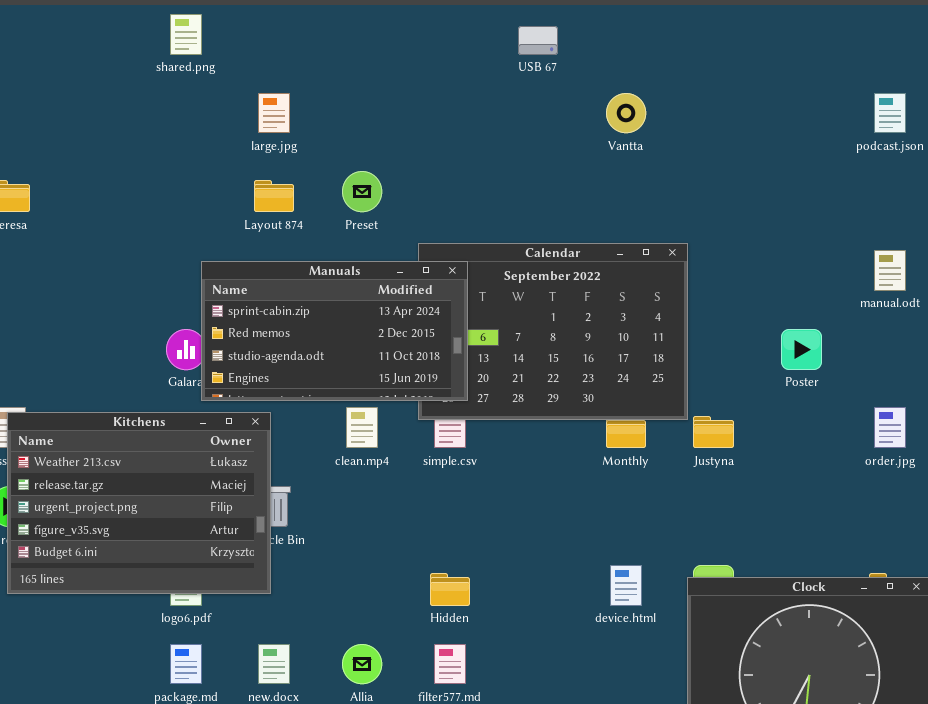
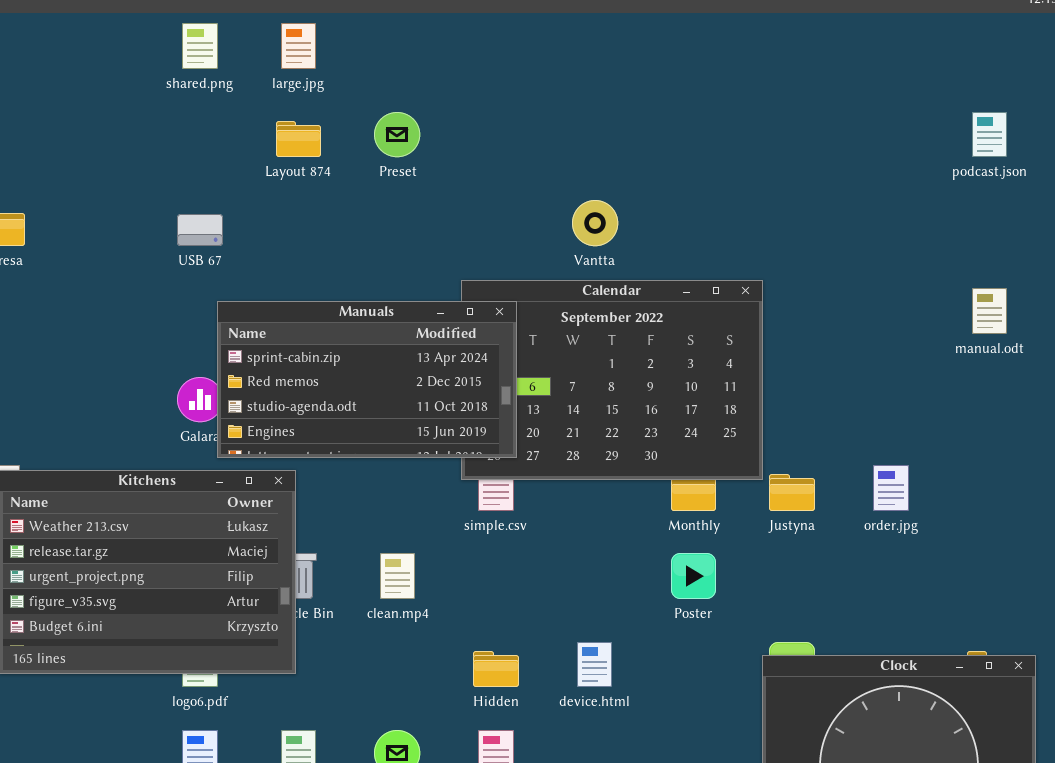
USB 67: [518,26,558,55] -> [177,214,223,246], moved
large.jpg: [258,93,290,133] -> [281,23,316,69], moved
Vantta: [606,93,646,133] -> [572,200,618,246], moved
Preset: [342,171,382,212] -> [374,112,420,157], moved
Layout 874: [254,180,294,212] -> [276,121,321,157], moved
Poster: [781,329,822,370] -> [671,553,716,599], moved
clean.mp4: [346,407,378,448] -> [380,553,415,599], moved
order.jpg: [874,407,906,448] -> [873,465,909,511], moved
device.html: [610,565,642,606] -> [577,642,612,687], moved

